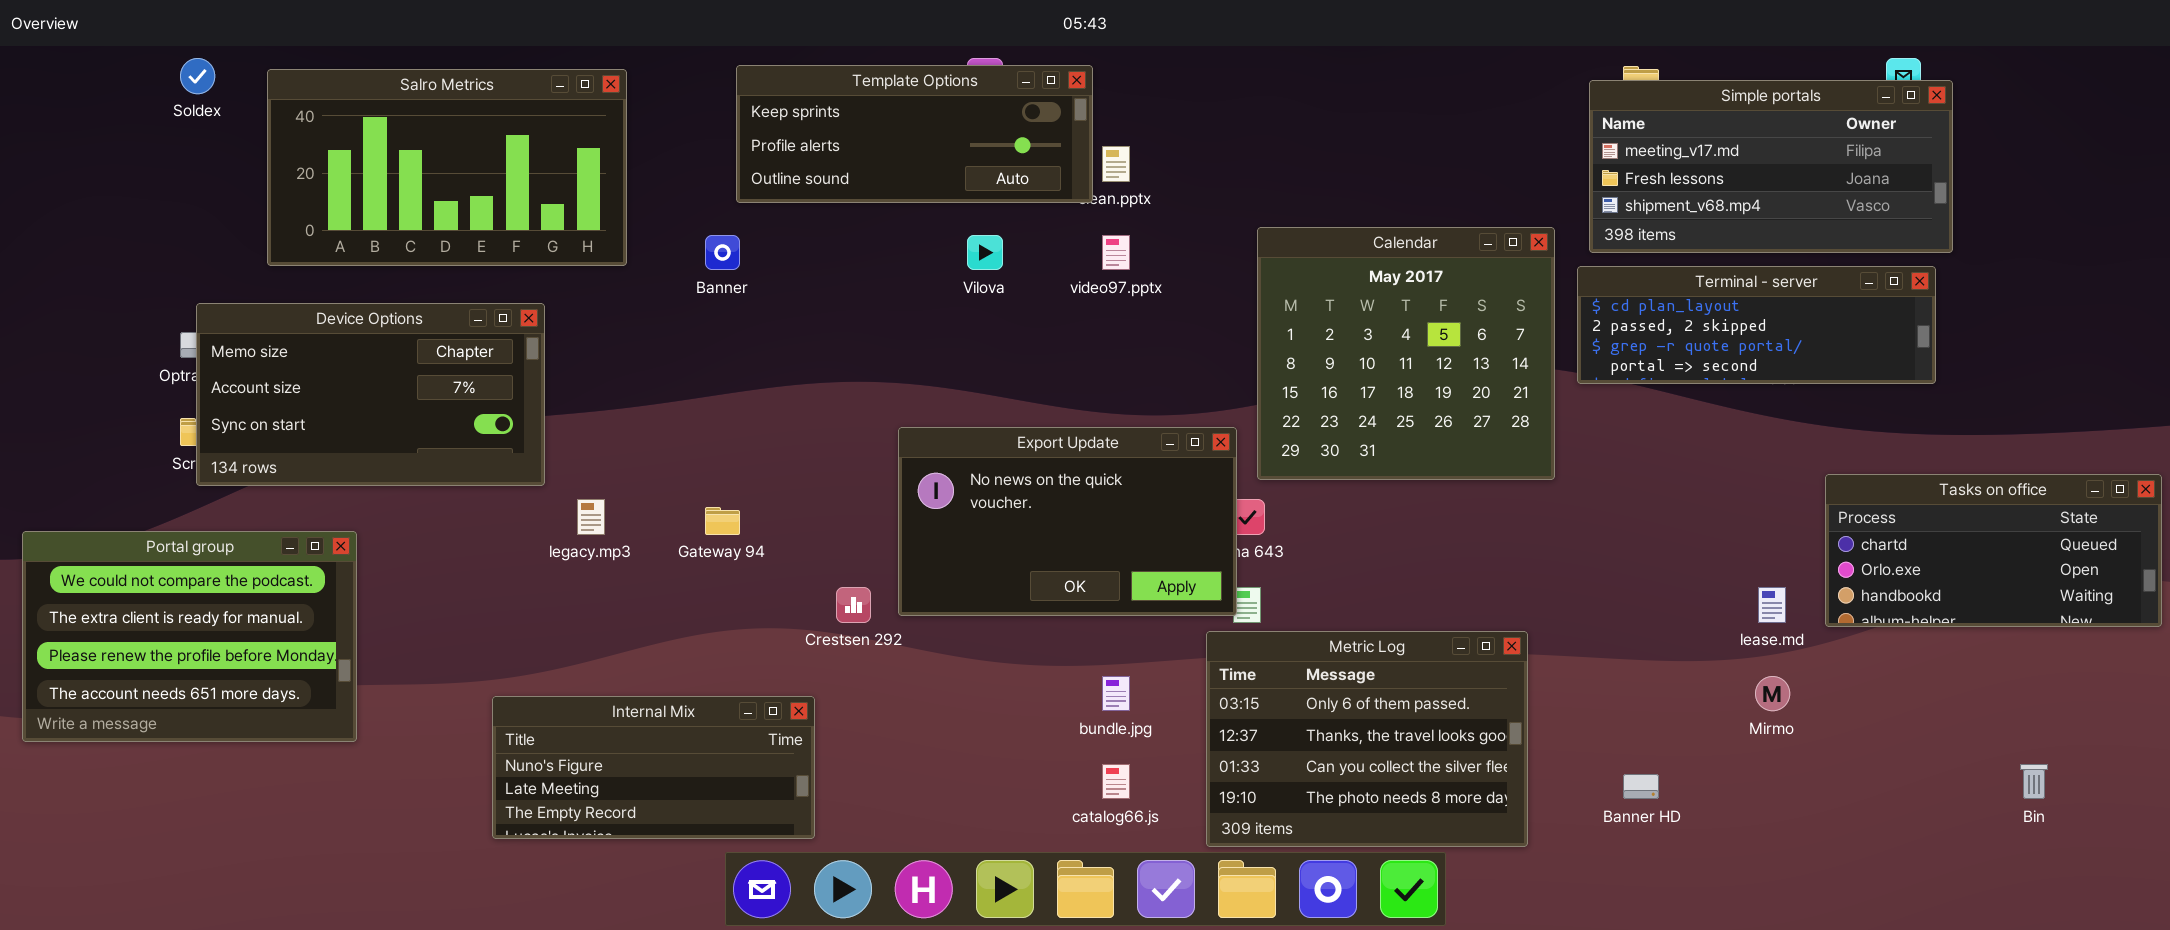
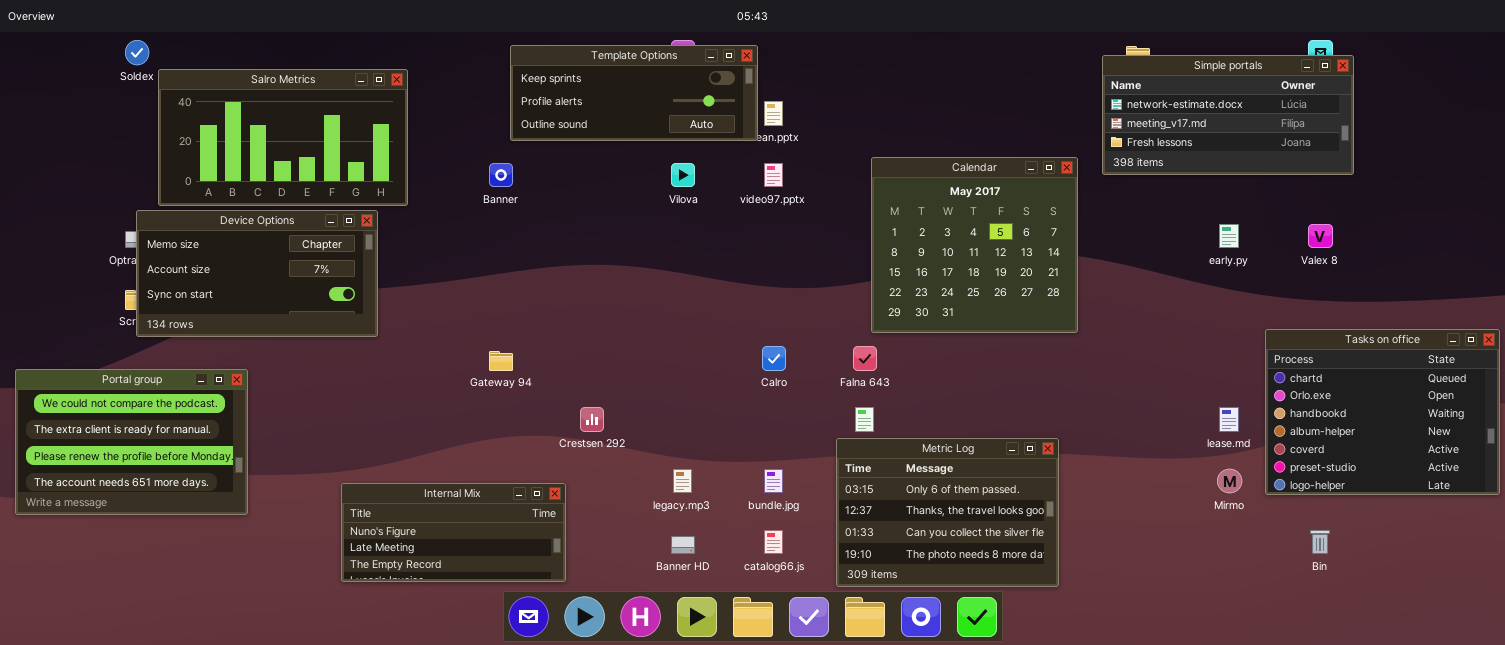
Salro Metrics: [267,69,627,266] -> [158,69,408,206], moved
Simple portals: [1589,80,1953,253] -> [1102,55,1354,175], scrolled up 1 row
Terminal - server: [1577,266,1936,384] -> none, closed
Export Update: [898,427,1237,616] -> none, closed
Tasks on office: [1825,474,2162,627] -> [1265,329,1500,495], resized
legacy.mp3: [577,499,605,535] -> [673,469,692,493], moved
Bin: [2020,764,2048,799] -> [1310,530,1330,554], moved
Banner HD: [1623,774,1659,799] -> [671,536,695,554], moved

